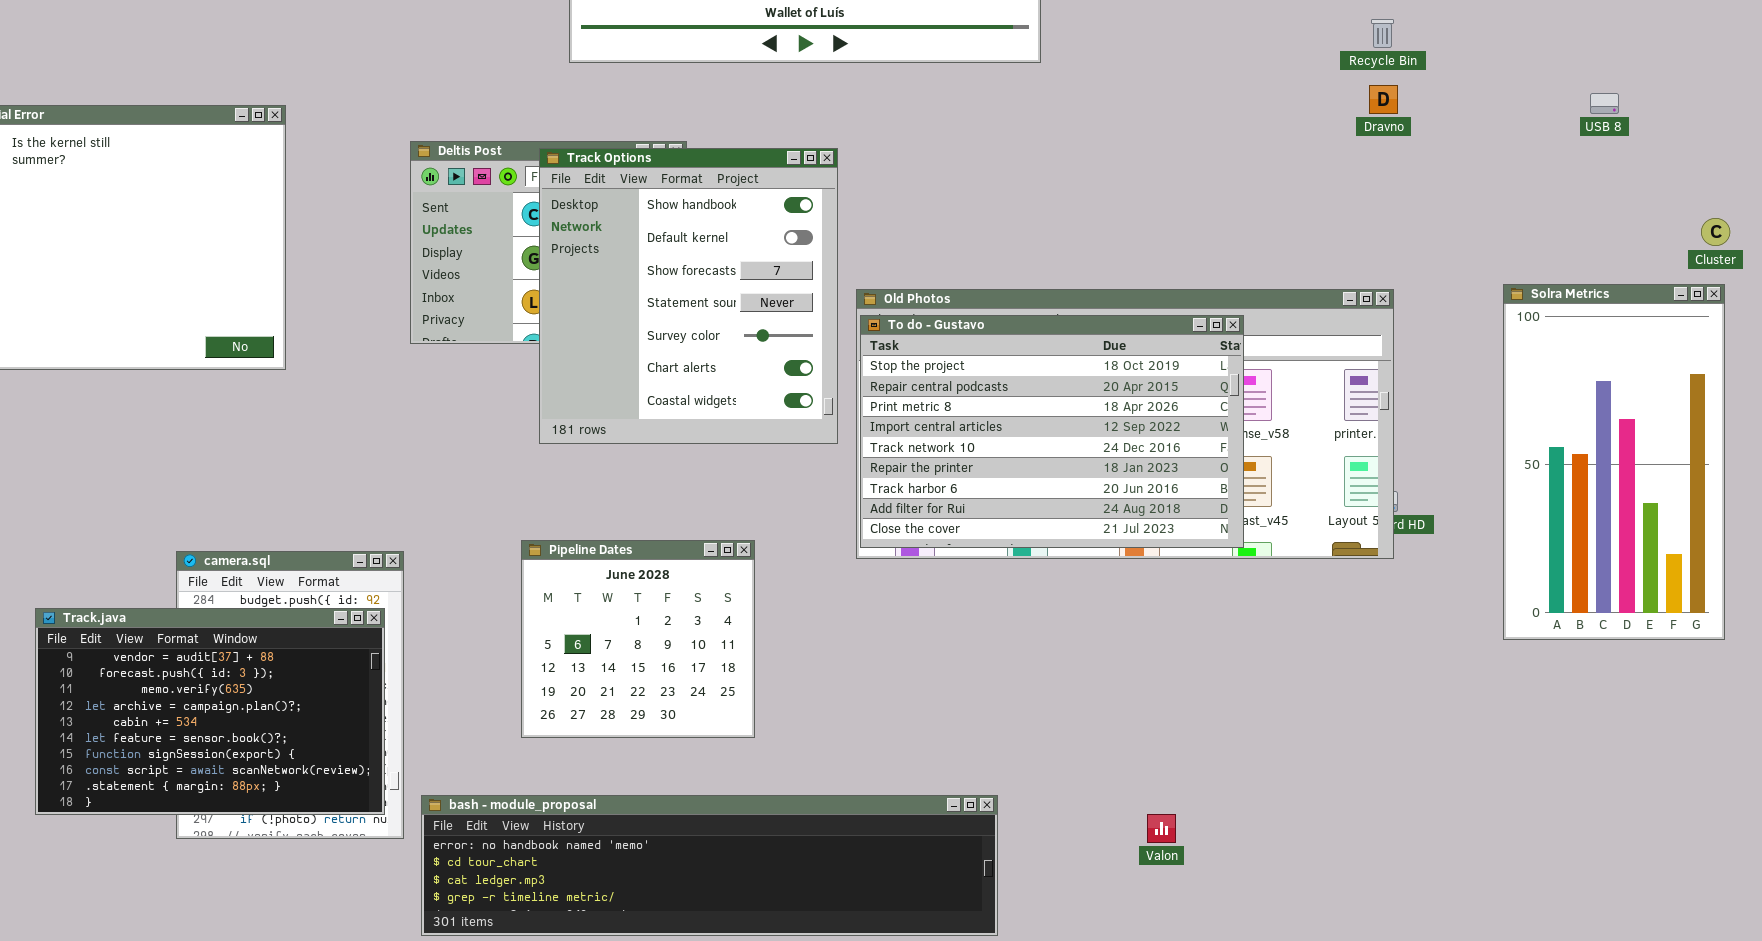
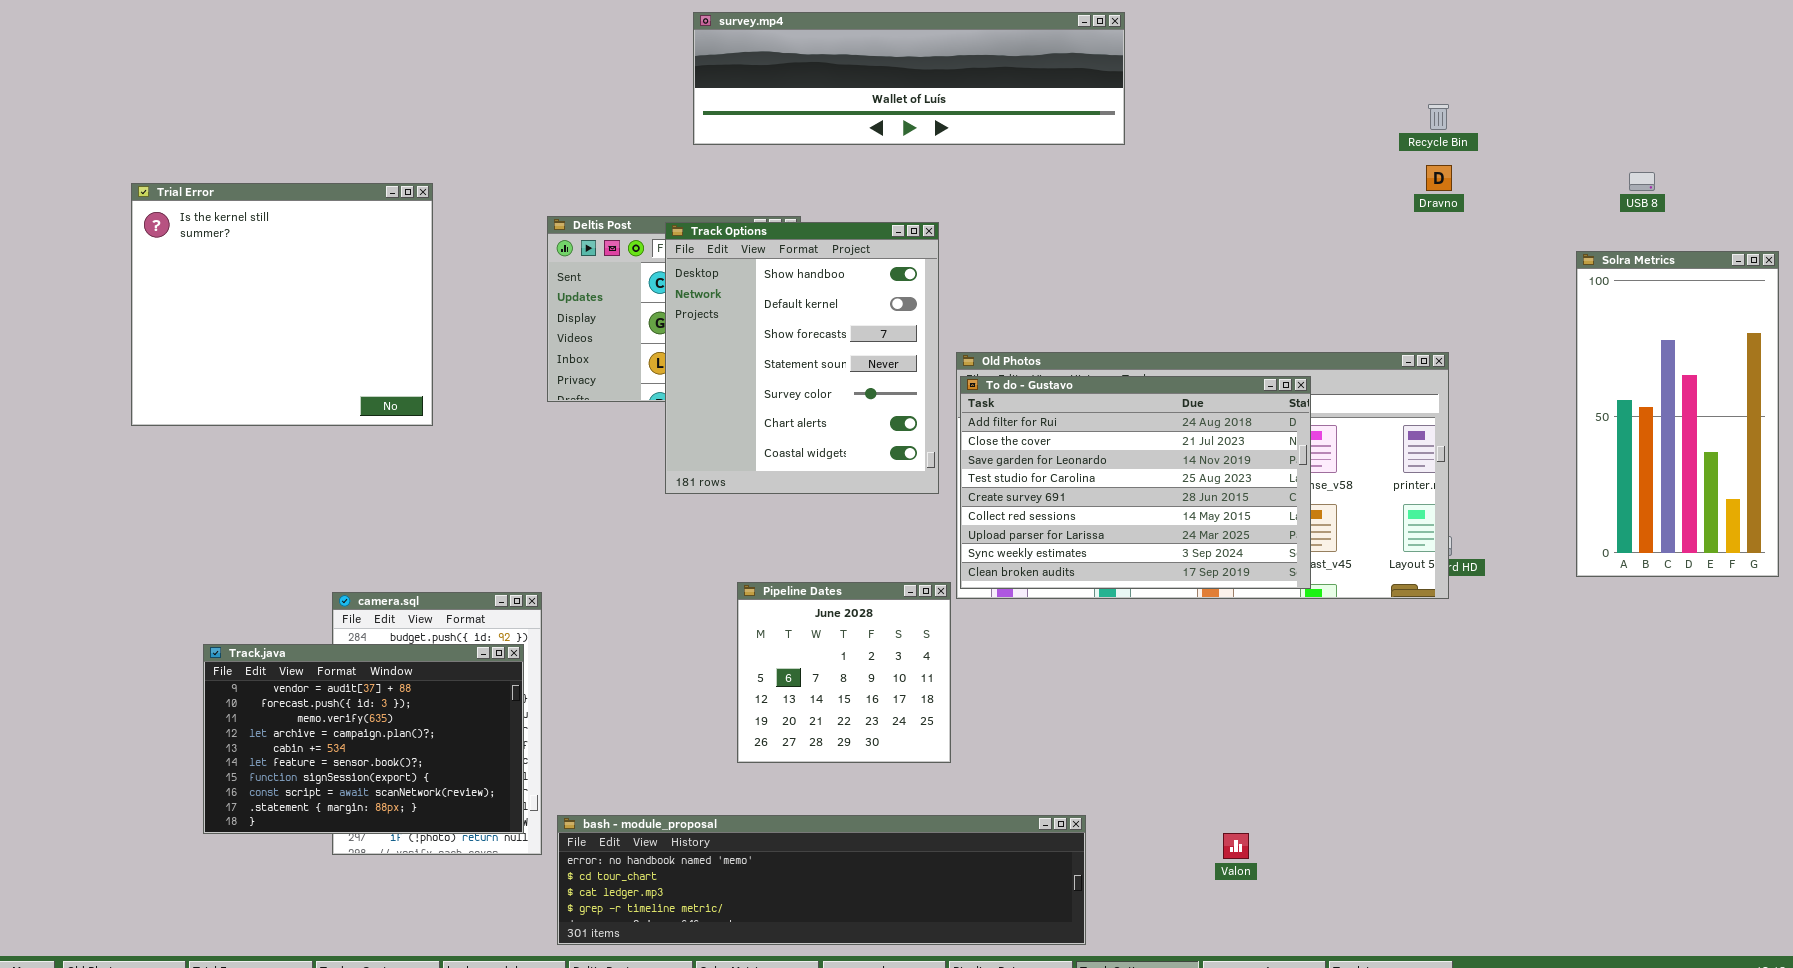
Solra Metrics: [1503,284,1725,640] -> [1576,251,1779,577], moved
To do - Gustavo: [860,315,1244,548] -> [960,376,1311,589], scrolled down 7 rows
Pipeline Dates: [521,540,755,738] -> [737,582,951,763], moved

